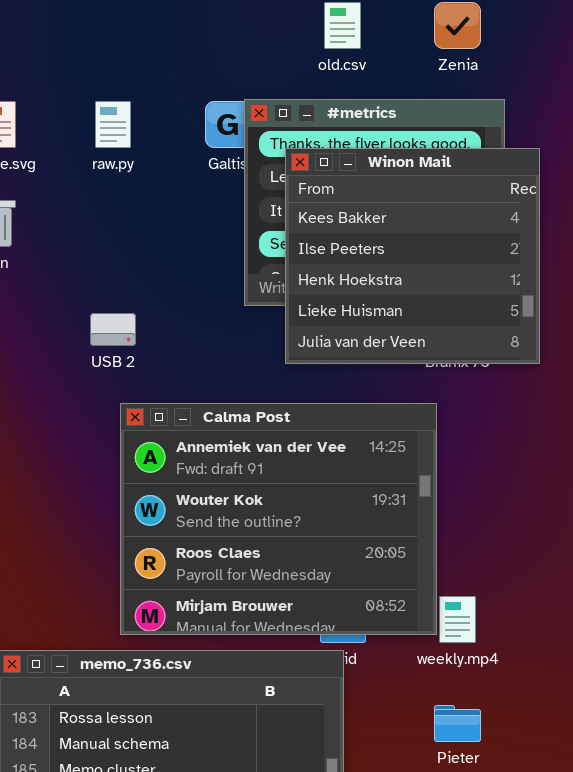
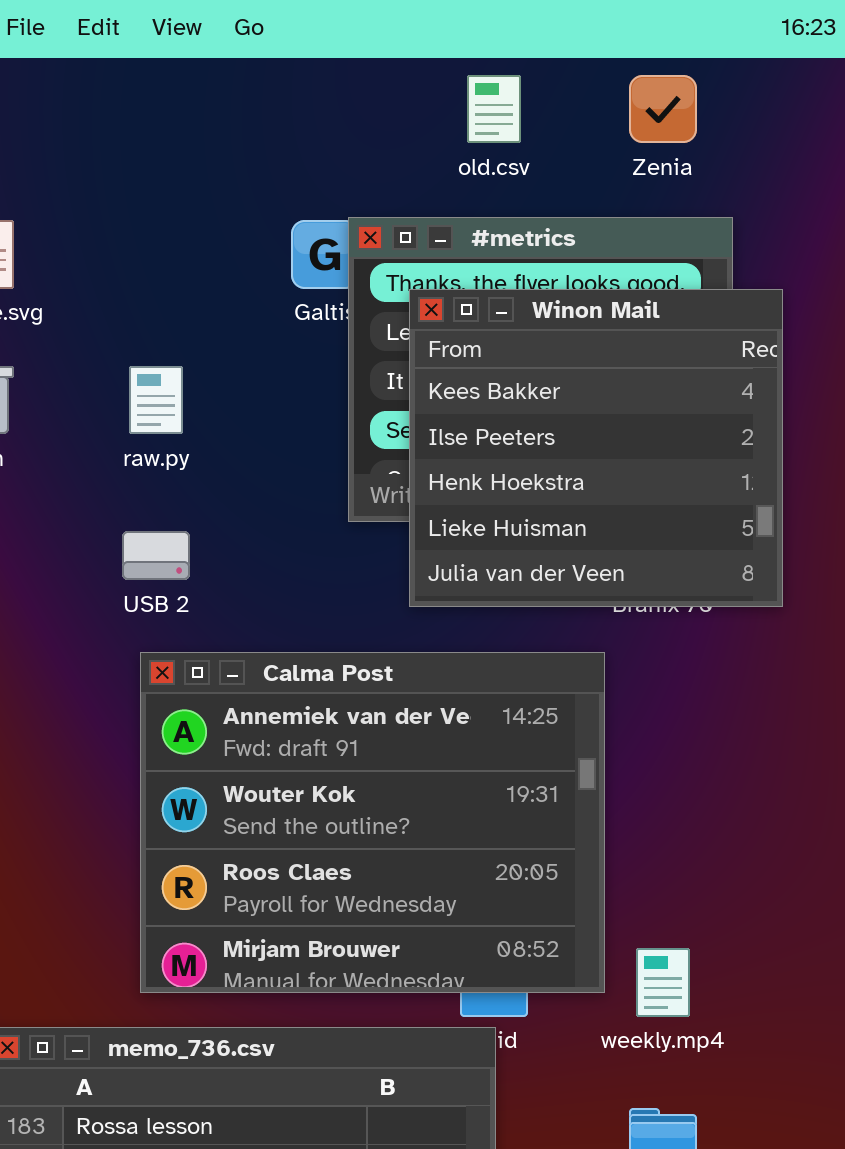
raw.py: [95,101,131,148] -> [129,366,183,434], moved
Calma Post: [120,403,437,635] -> [140,652,605,993], moved

